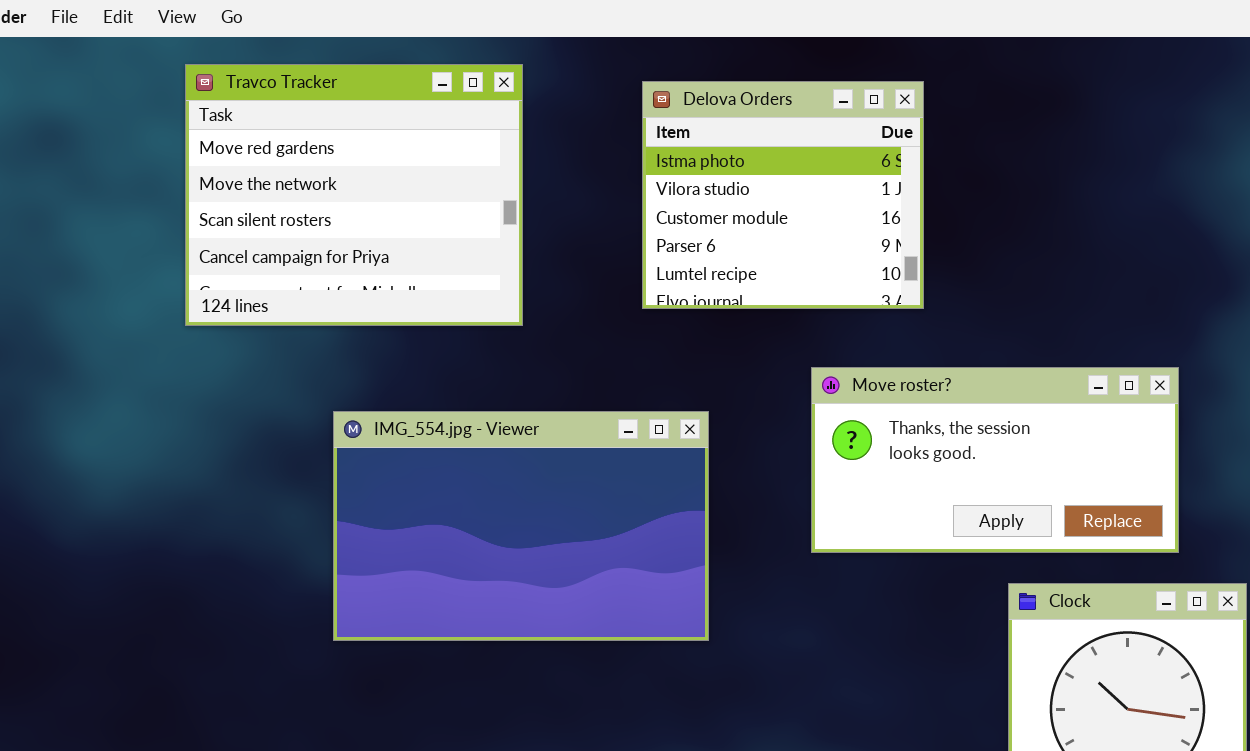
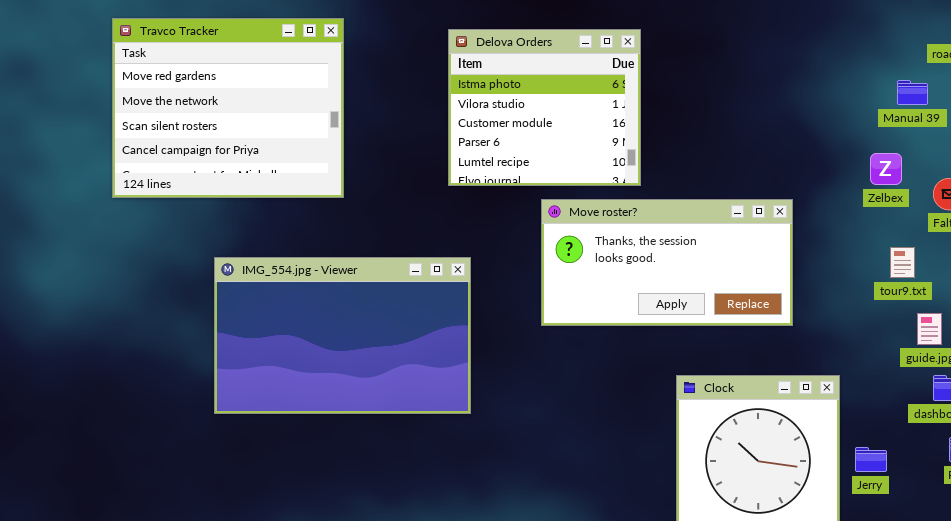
Delova Orders: [642,81,924,309] -> [448,29,641,186], moved
Move roster?: [811,367,1179,553] -> [541,199,793,326], moved

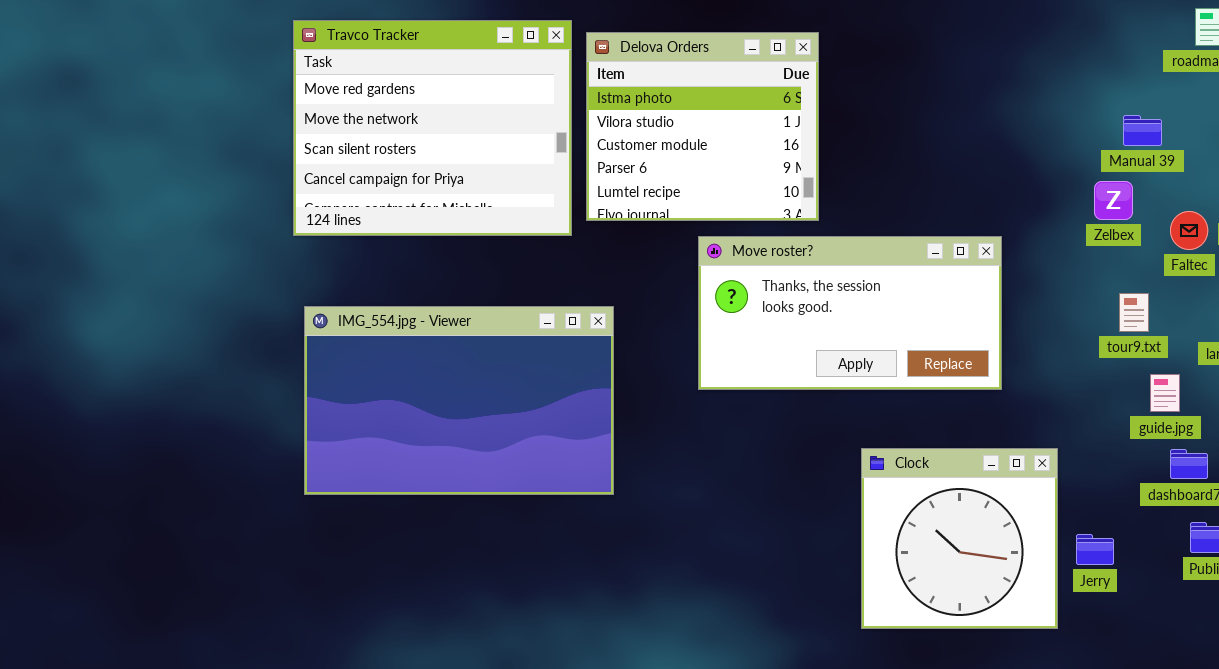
Travco Tracker: [112,18,344,198] -> [293,20,572,236], moved
Manual 39: [897,80,928,105] -> [1123,115,1162,146], moved

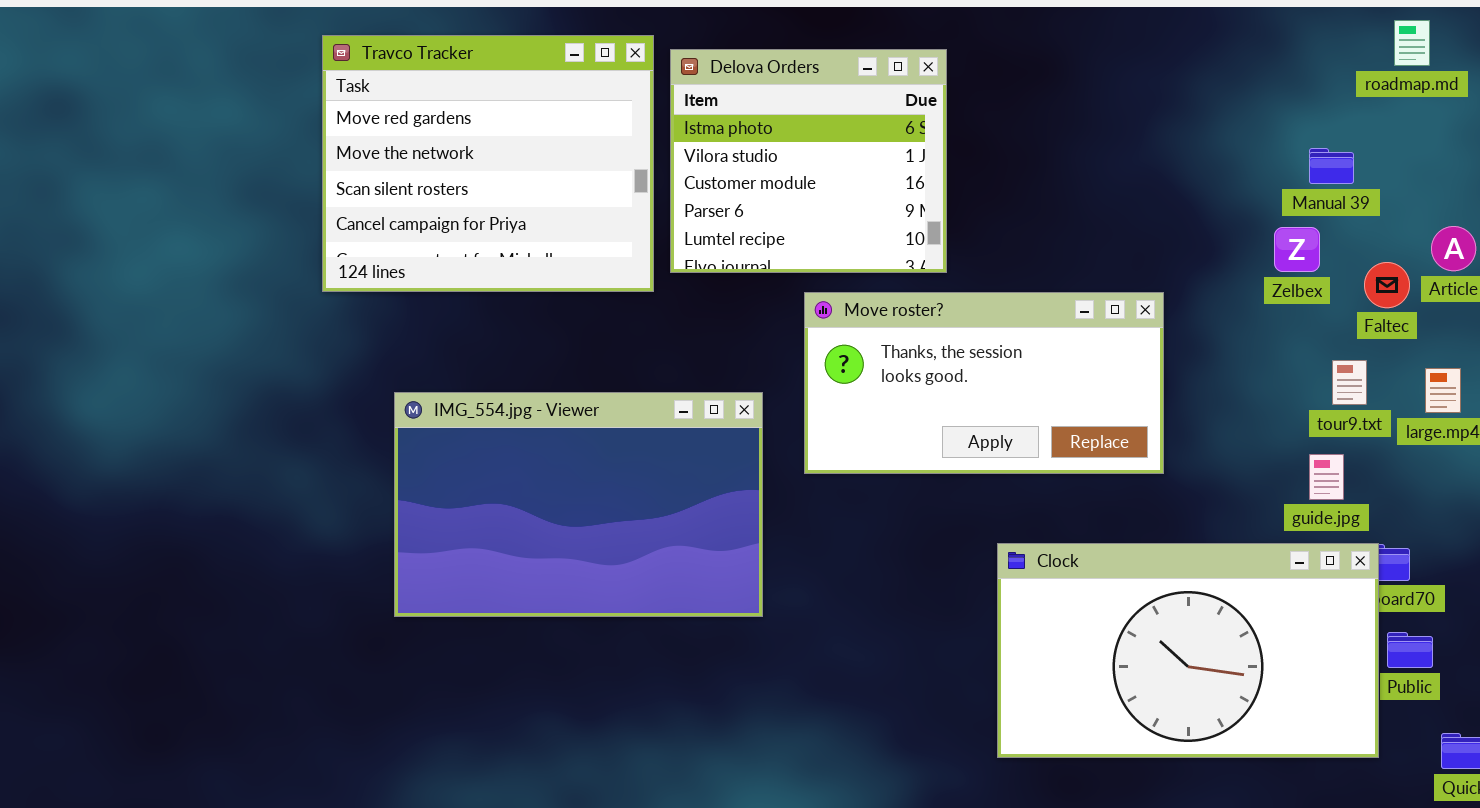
tour9.txt: [1119,293,1149,332] -> [1332,360,1367,405], moved
IMG_554.jpg - Viewer: [304,306,614,495] -> [394,392,763,617], moved
guide.jpg: [1150,374,1180,412] -> [1309,454,1344,500], moved
Clock: [861,448,1058,629] -> [997,543,1379,758], resized

